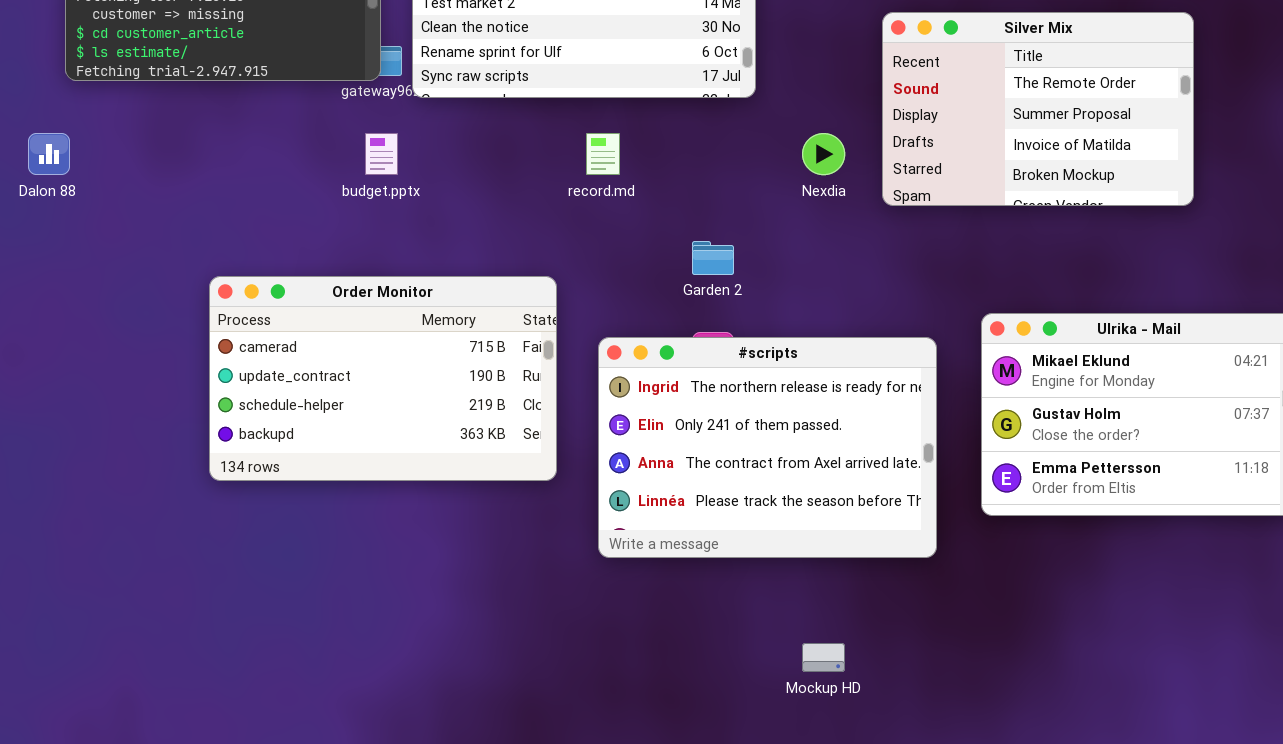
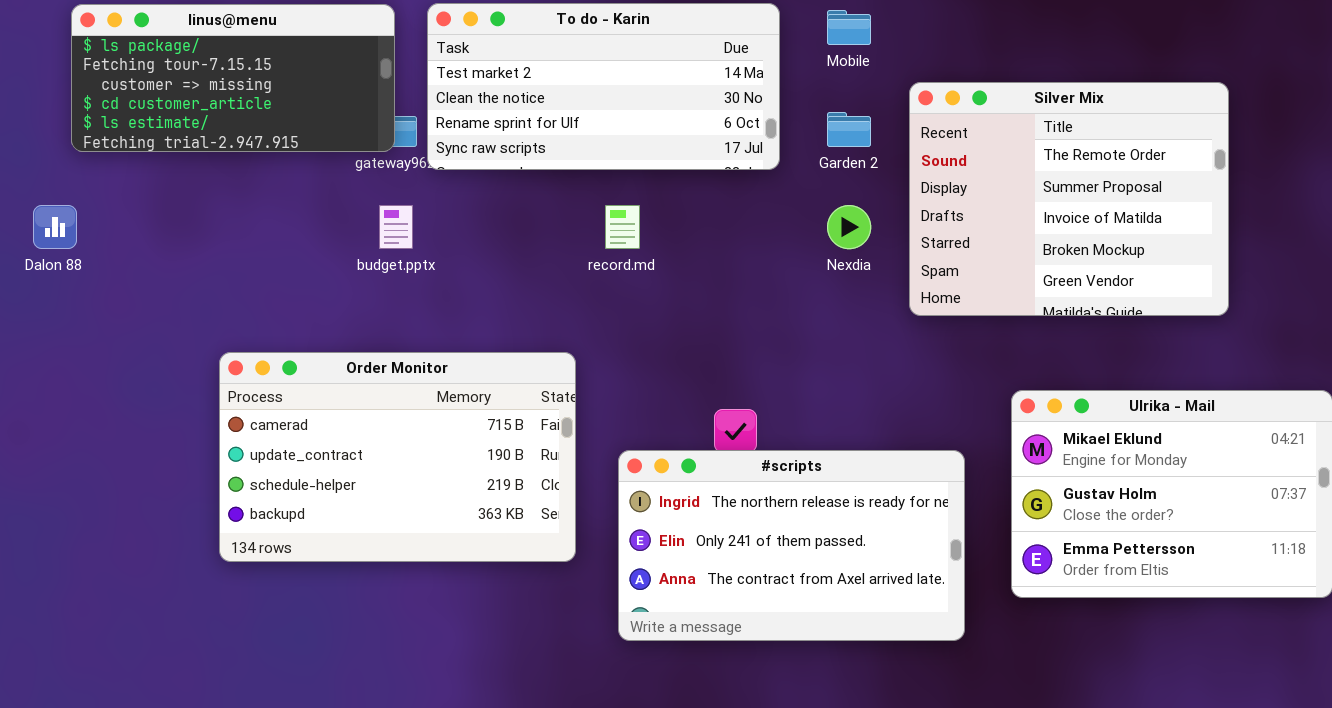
Silver Mix: [882,12,1194,206] -> [909,82,1229,316], resized
Garden 2: [692,241,734,275] -> [827,112,871,147], moved
#scripts: [598,337,937,558] -> [618,450,965,641], resized

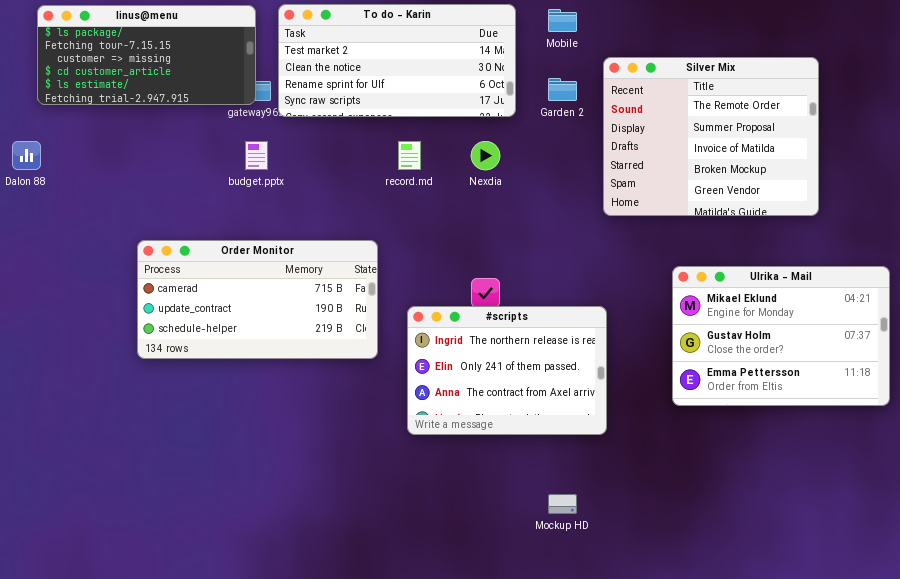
Nexdia: [827,205,871,249] -> [471,141,500,170], moved
Order Monitor: [219,352,576,562] -> [137,240,378,359], resized
#scripts: [618,450,965,641] -> [407,306,607,435], resized

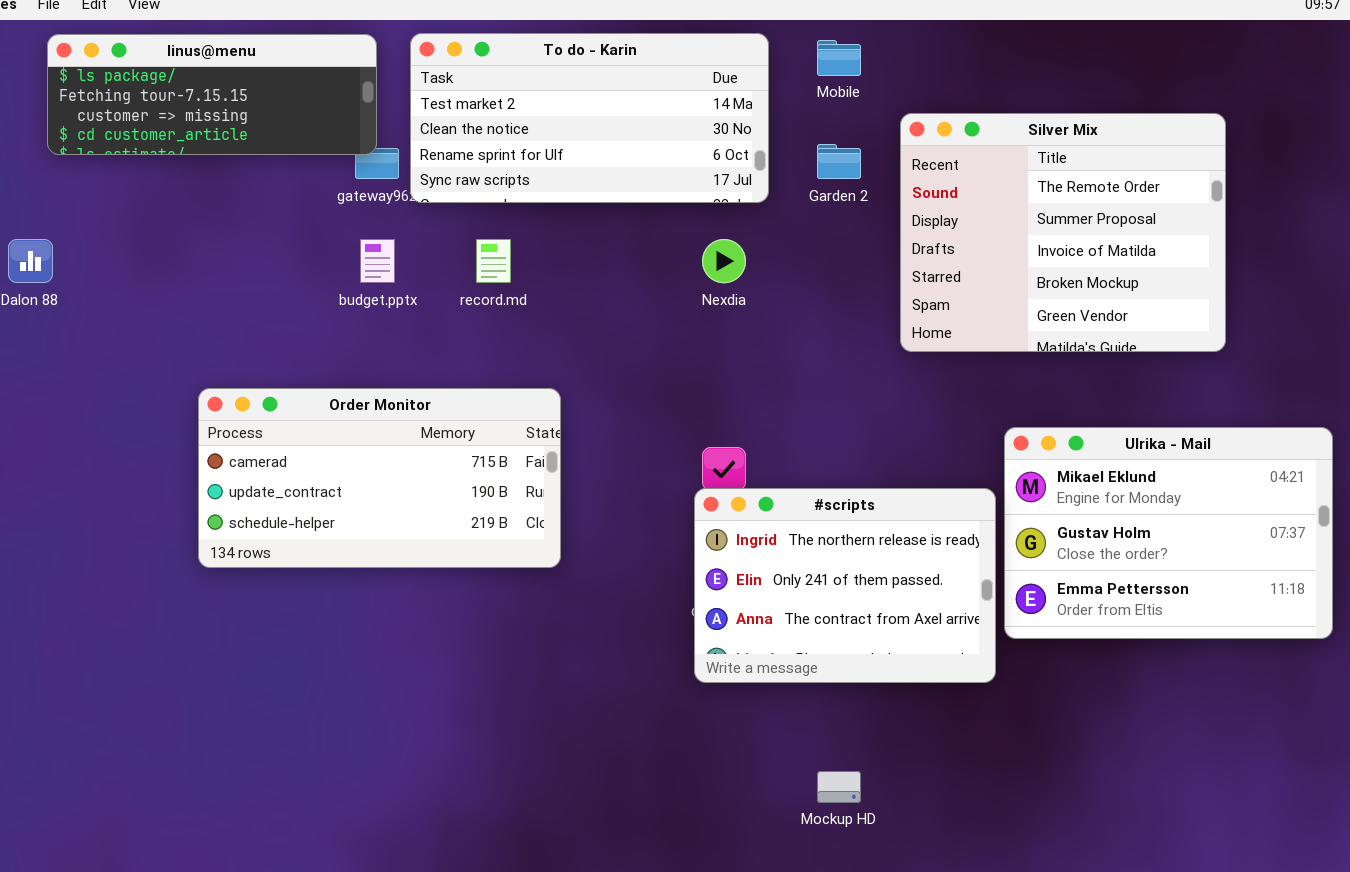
linus@menu: [37,5,256,105] -> [47,34,377,155], resized
record.md: [398,141,421,170] -> [476,239,511,283], moved
#scripts: [407,306,607,435] -> [694,488,996,683], moved

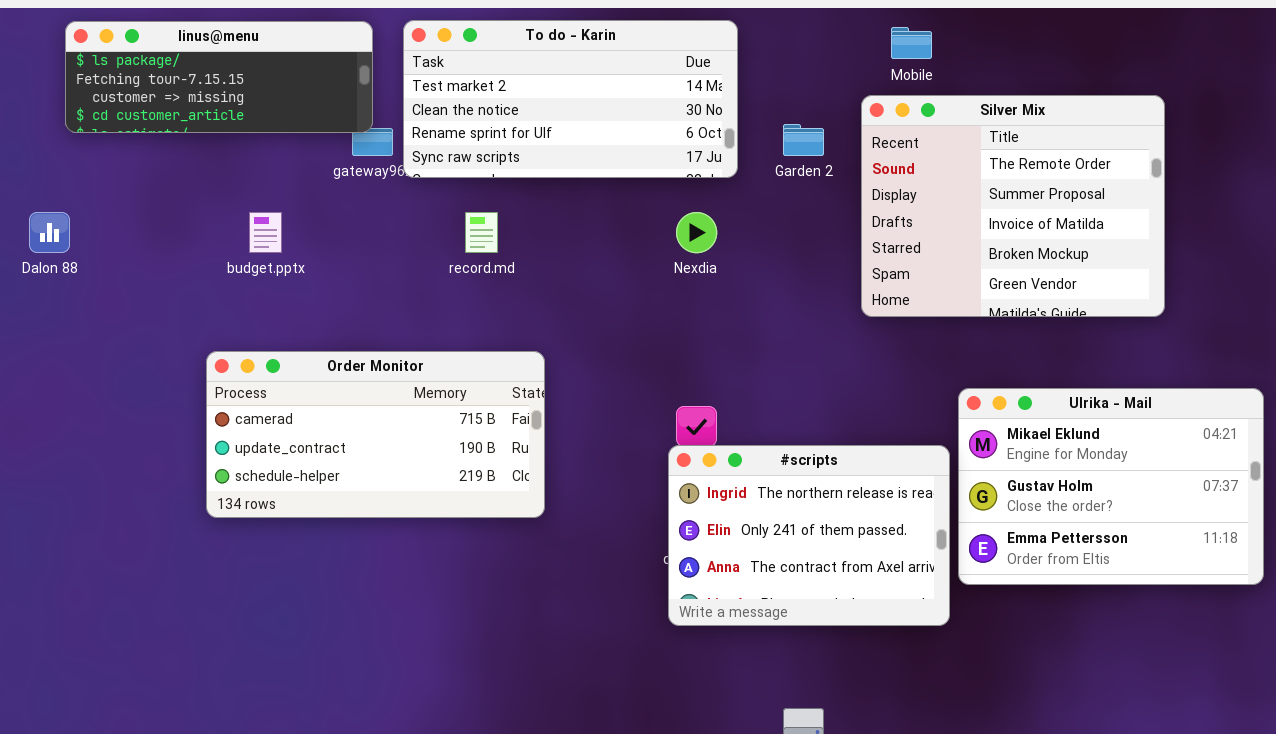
Mobile: [817,40,861,76] -> [891,27,932,59], moved
budget.pptx: [360,239,395,283] -> [249,212,282,253], moved

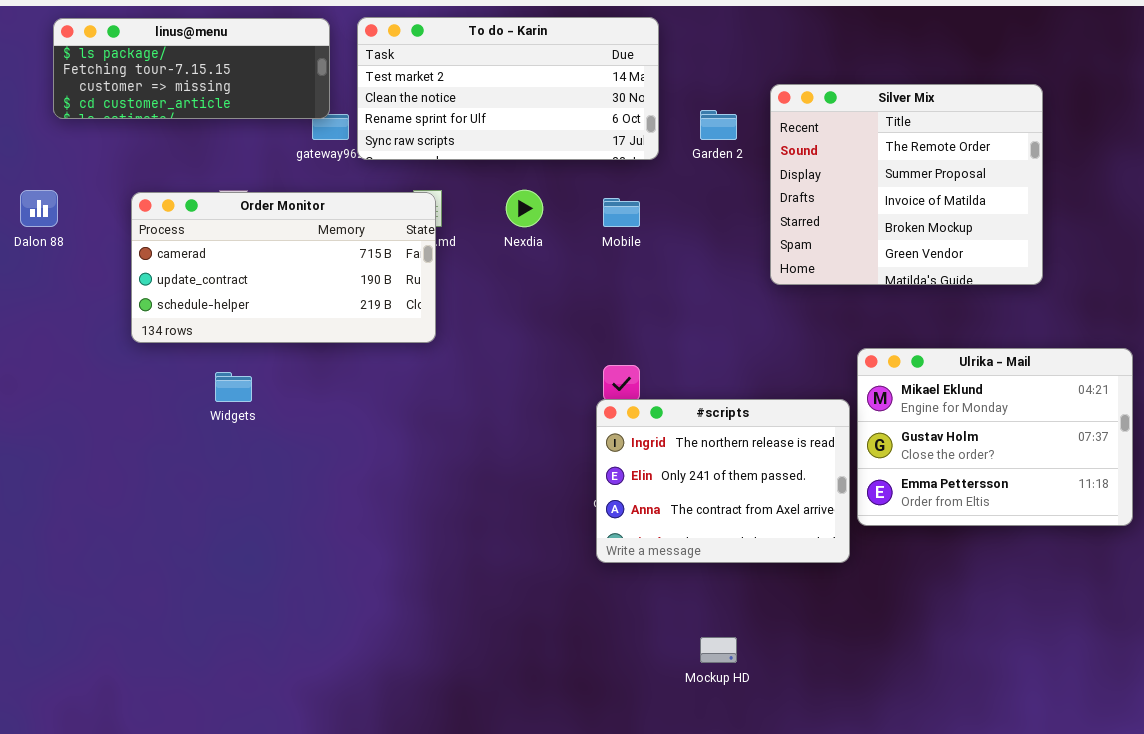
Mobile: [891,27,932,59] -> [603,198,640,227], moved
Nexdia: [676,212,717,253] -> [506,190,543,227], moved
Order Monitor: [206,351,545,518] -> [131,192,436,343], moved

